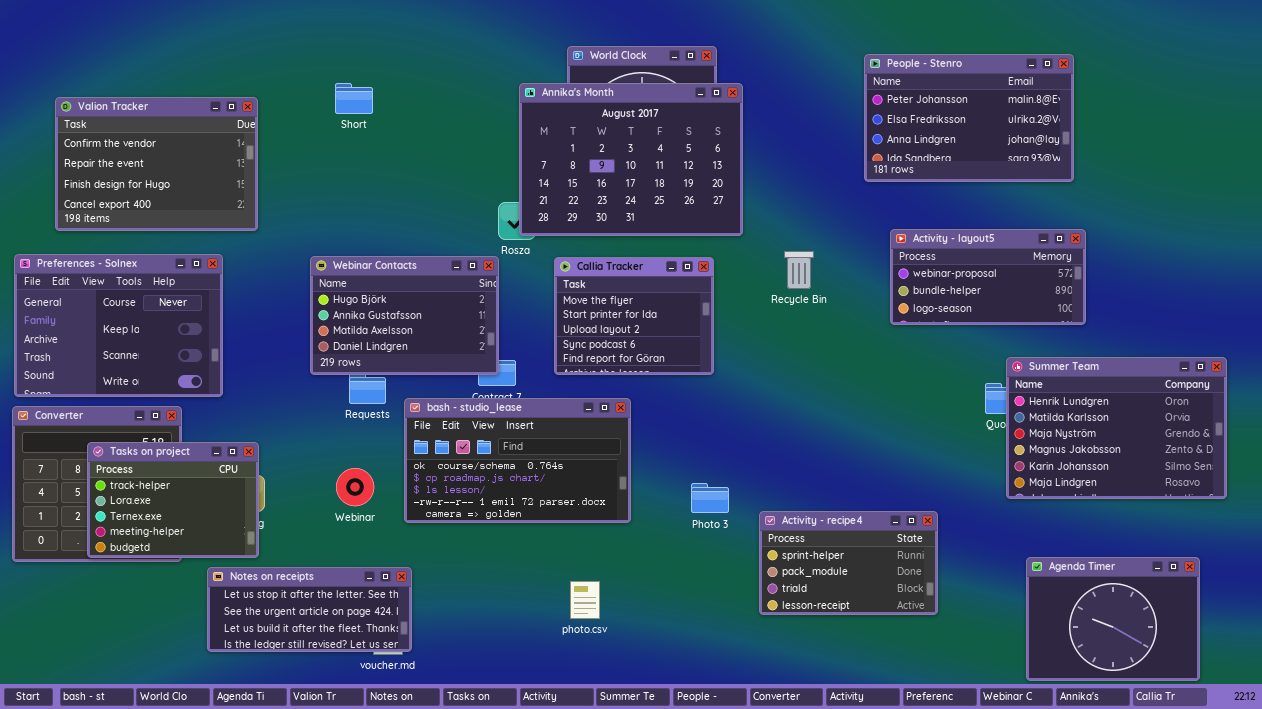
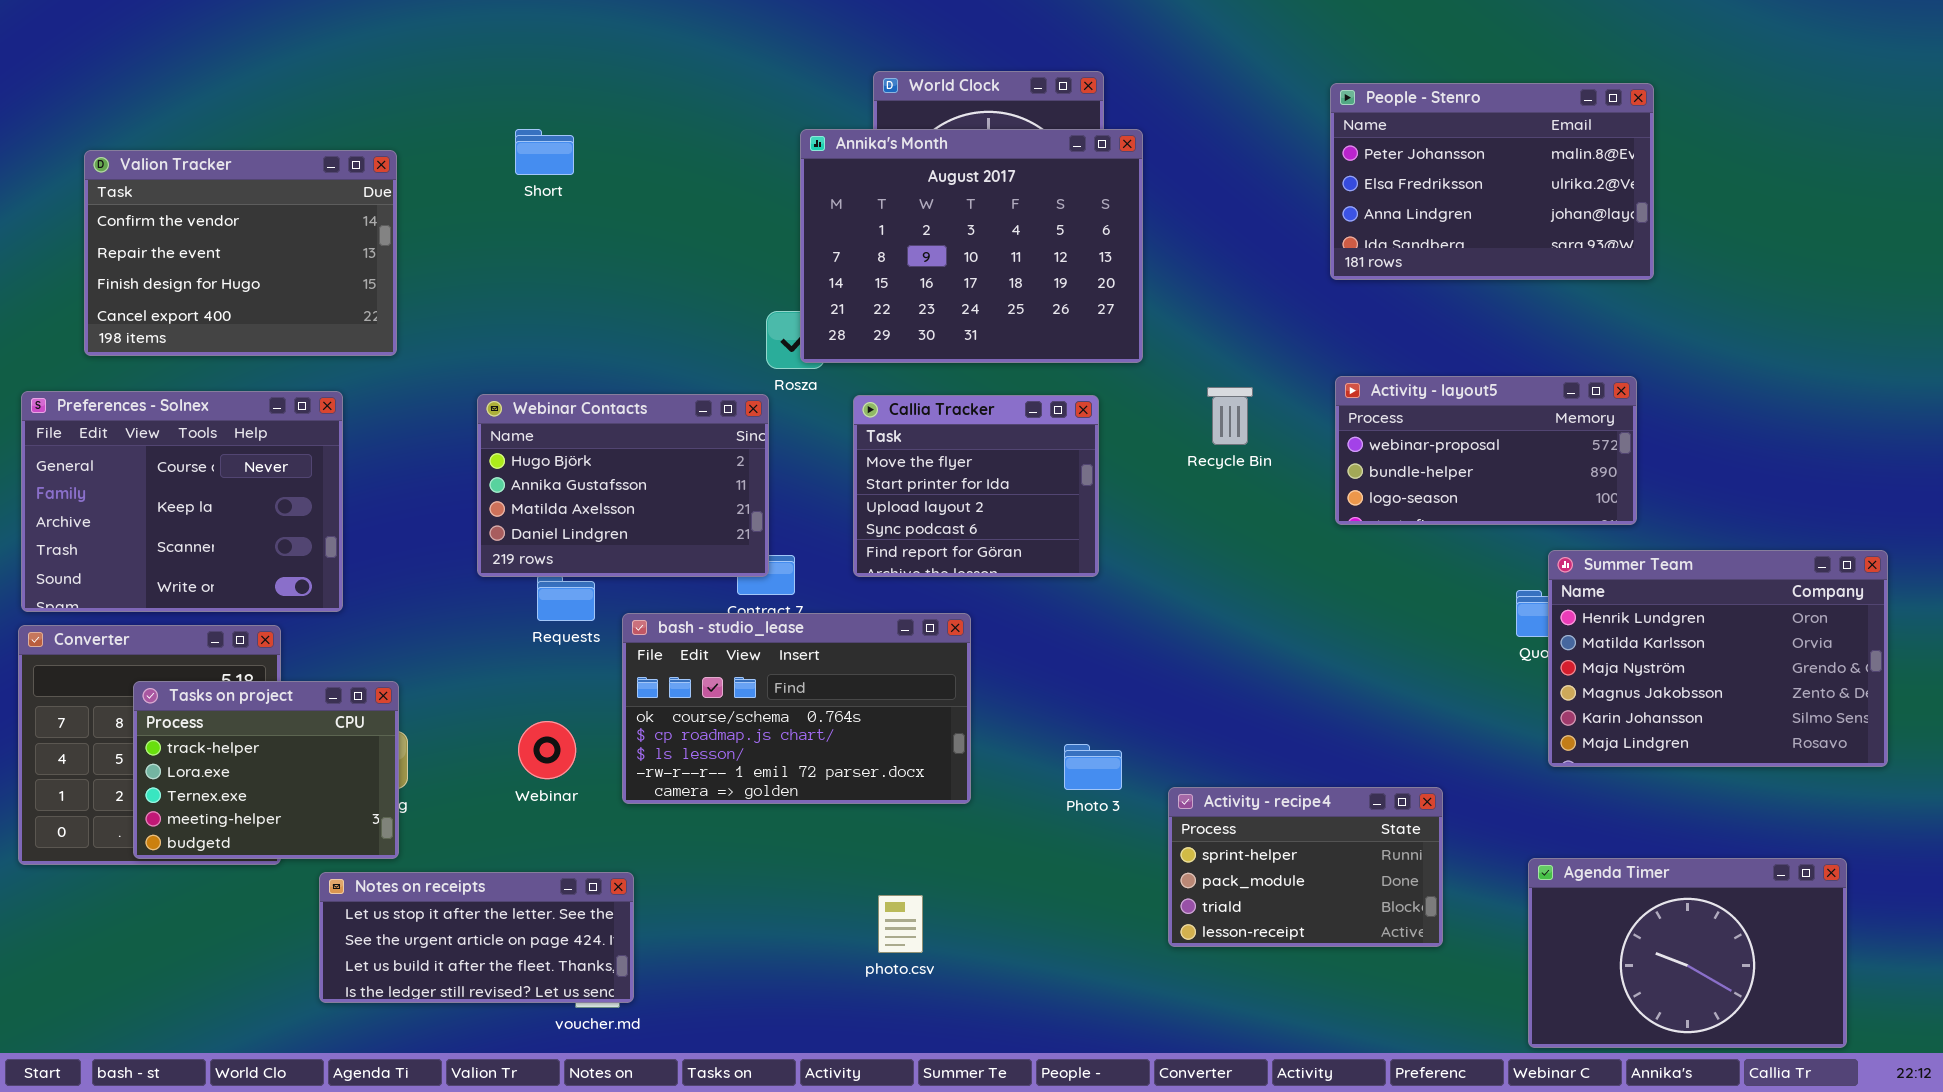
Activity - layout5: [890,229,1086,325] -> [1335,376,1637,525], moved
Agenda Timer: [1026,557,1200,681] -> [1528,858,1847,1048], resized

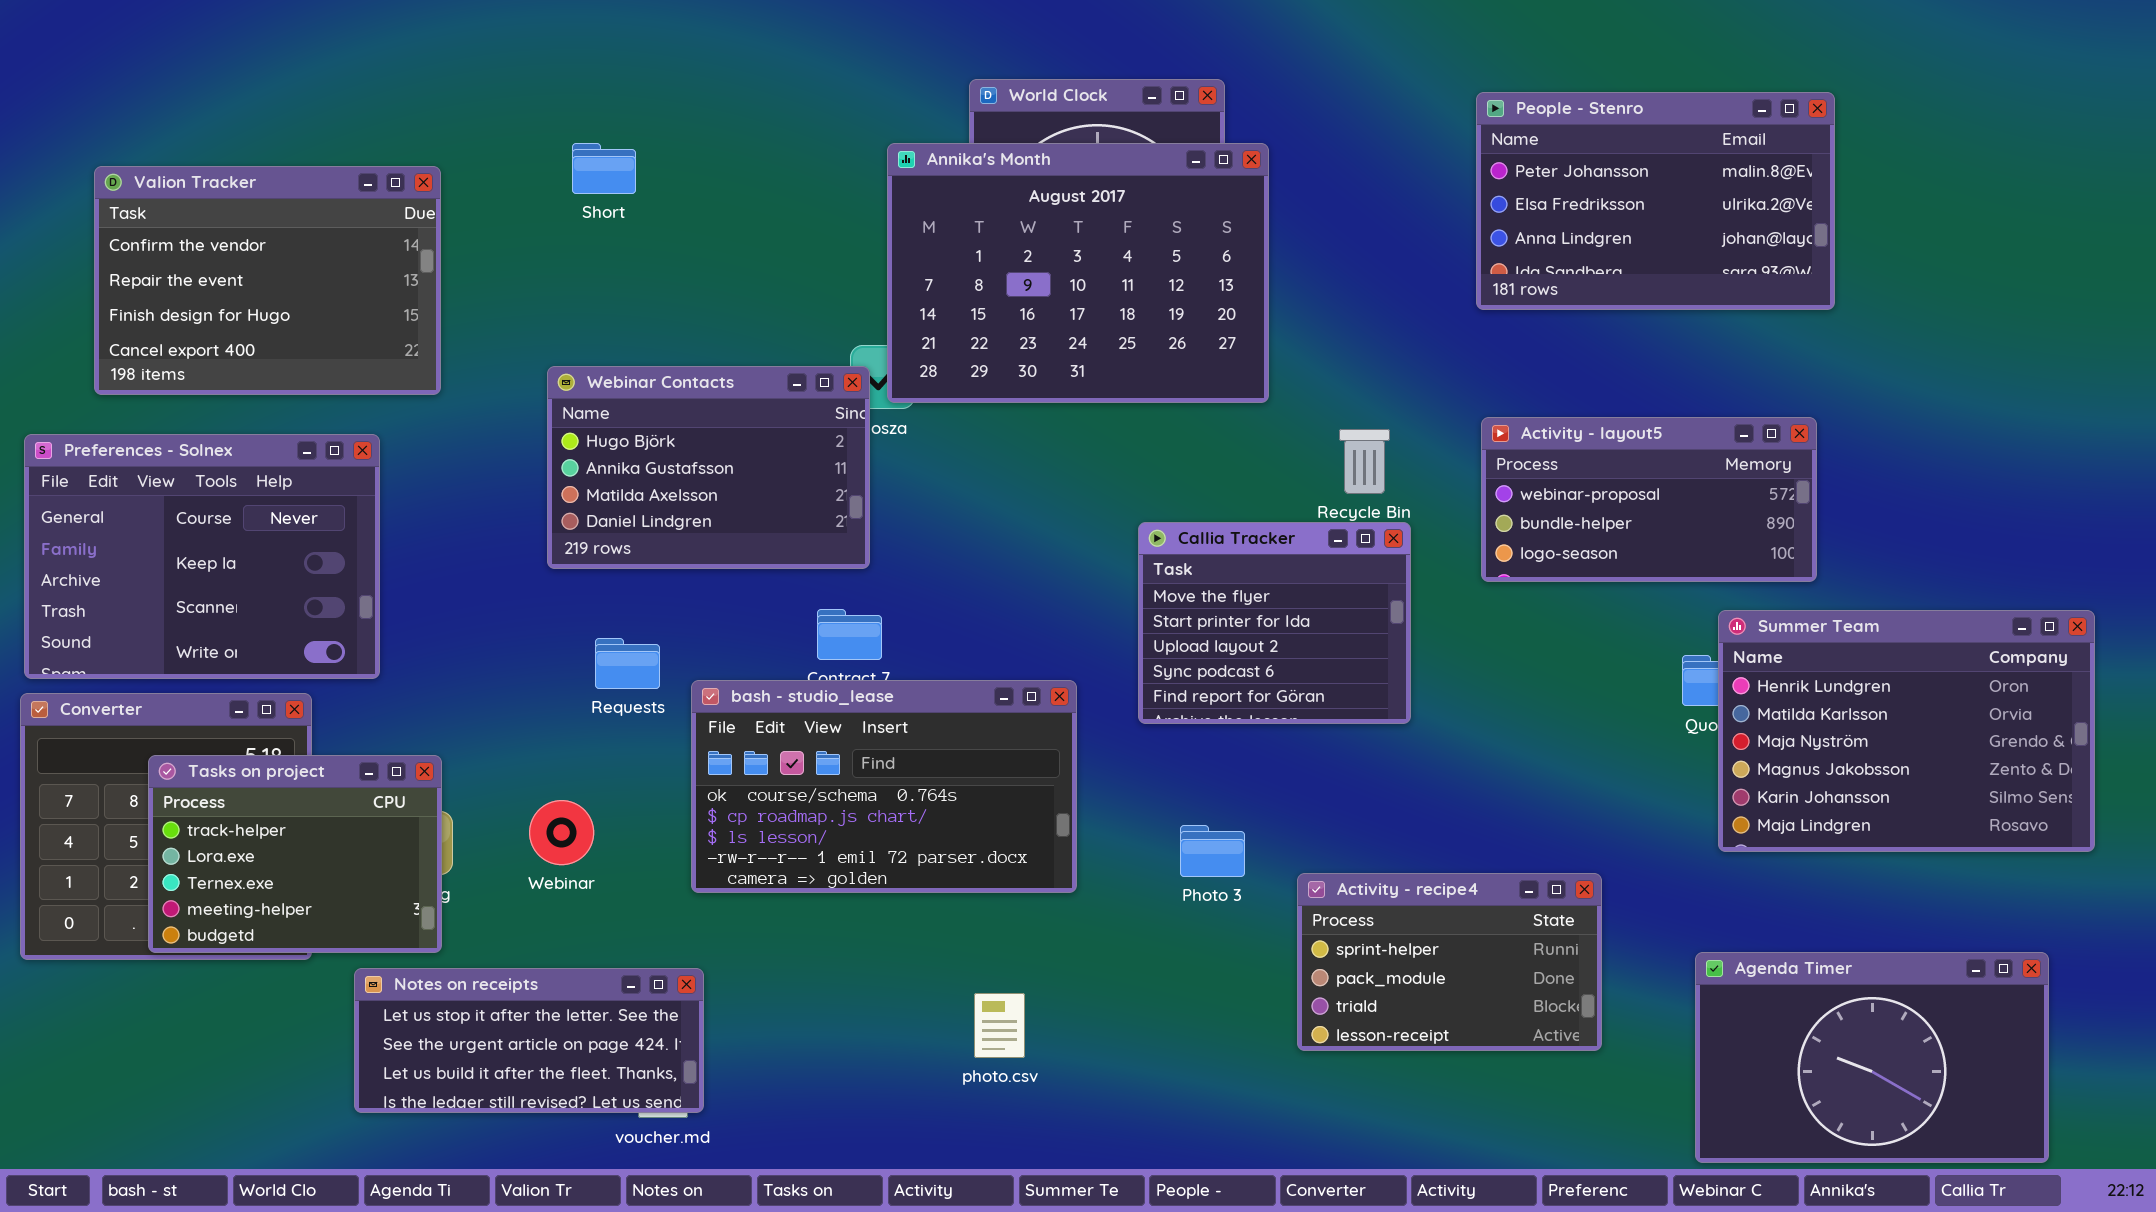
Webinar Contacts: [477,394,769,577] -> [547,366,870,569], moved
Callia Tracker: [853,395,1099,577] -> [1138,522,1411,724], moved
Webinar: [518,721,576,779] -> [529,800,594,865], moved

